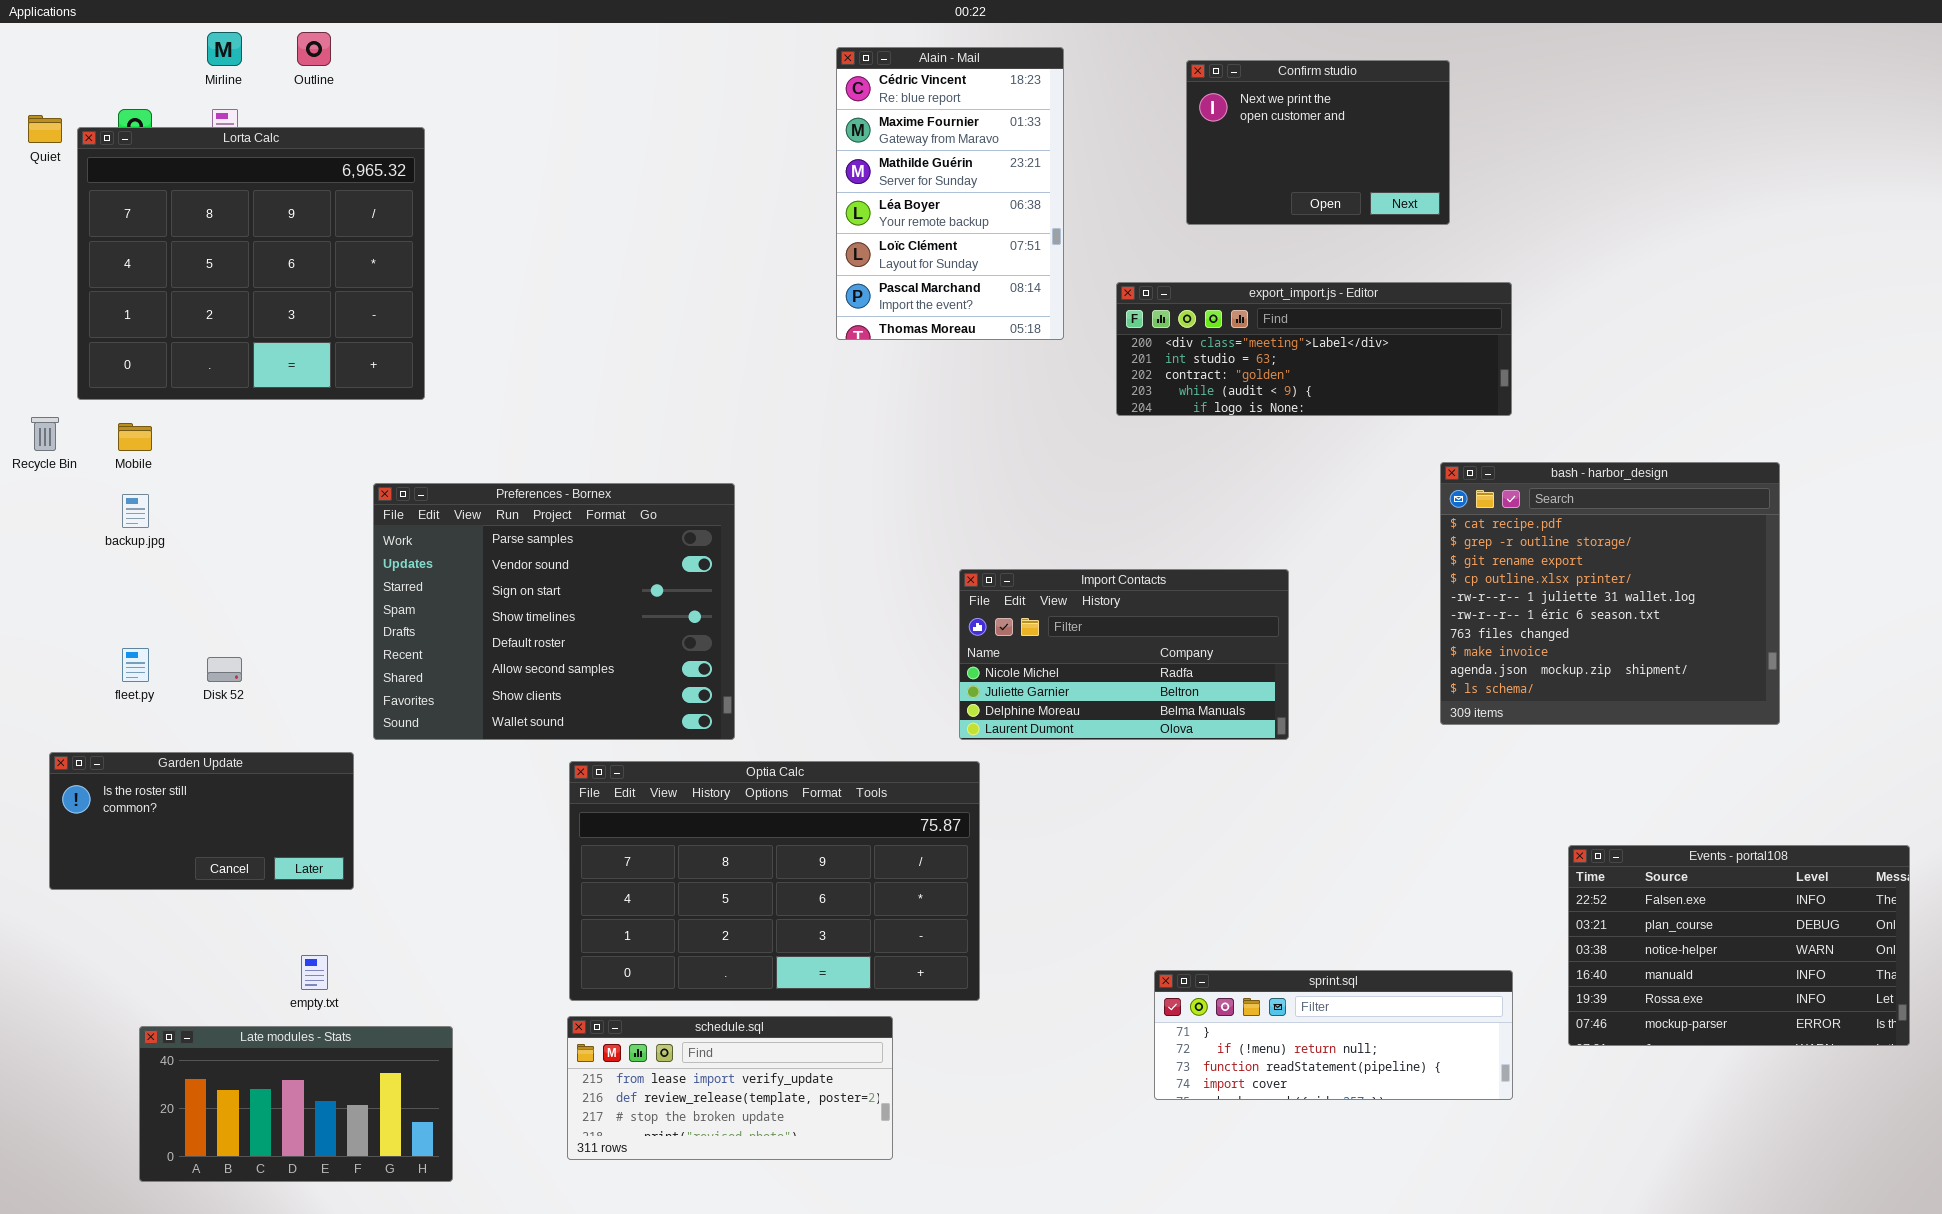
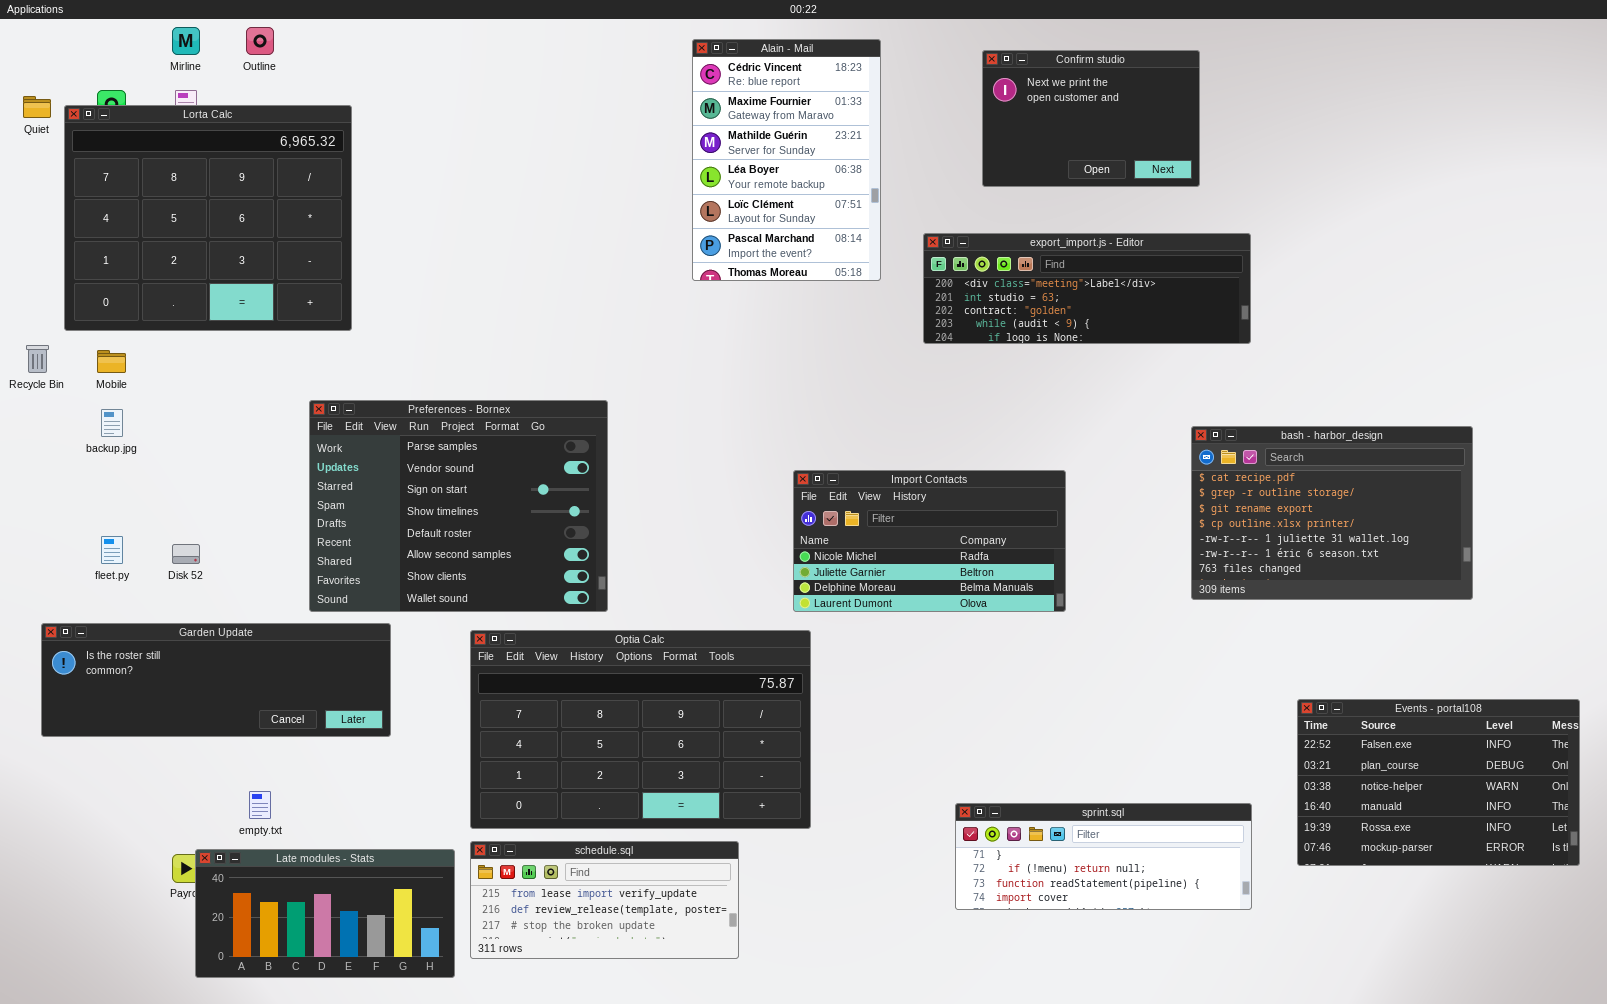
bash - harbor_design: [1440,462,1780,725] -> [1191,426,1473,600], resized
Garden Update: [49,752,354,890] -> [41,623,391,737], resized
Late modules - Stats: [139,1026,453,1182] -> [195,849,455,978], moved

